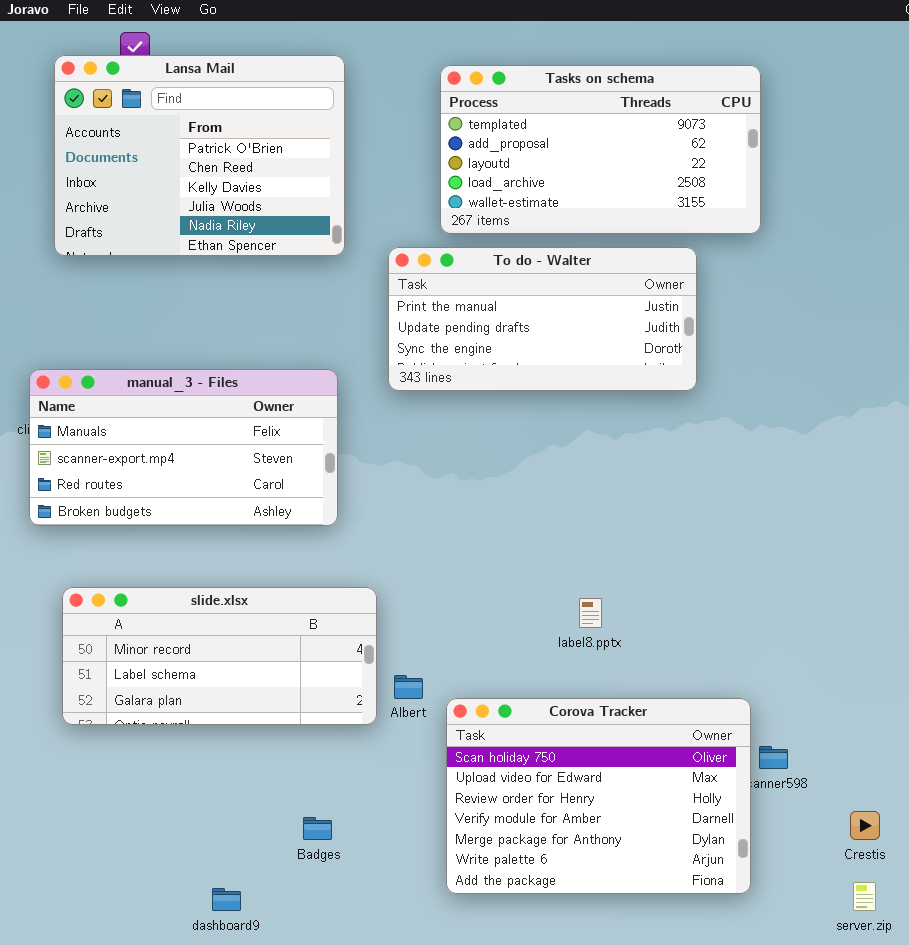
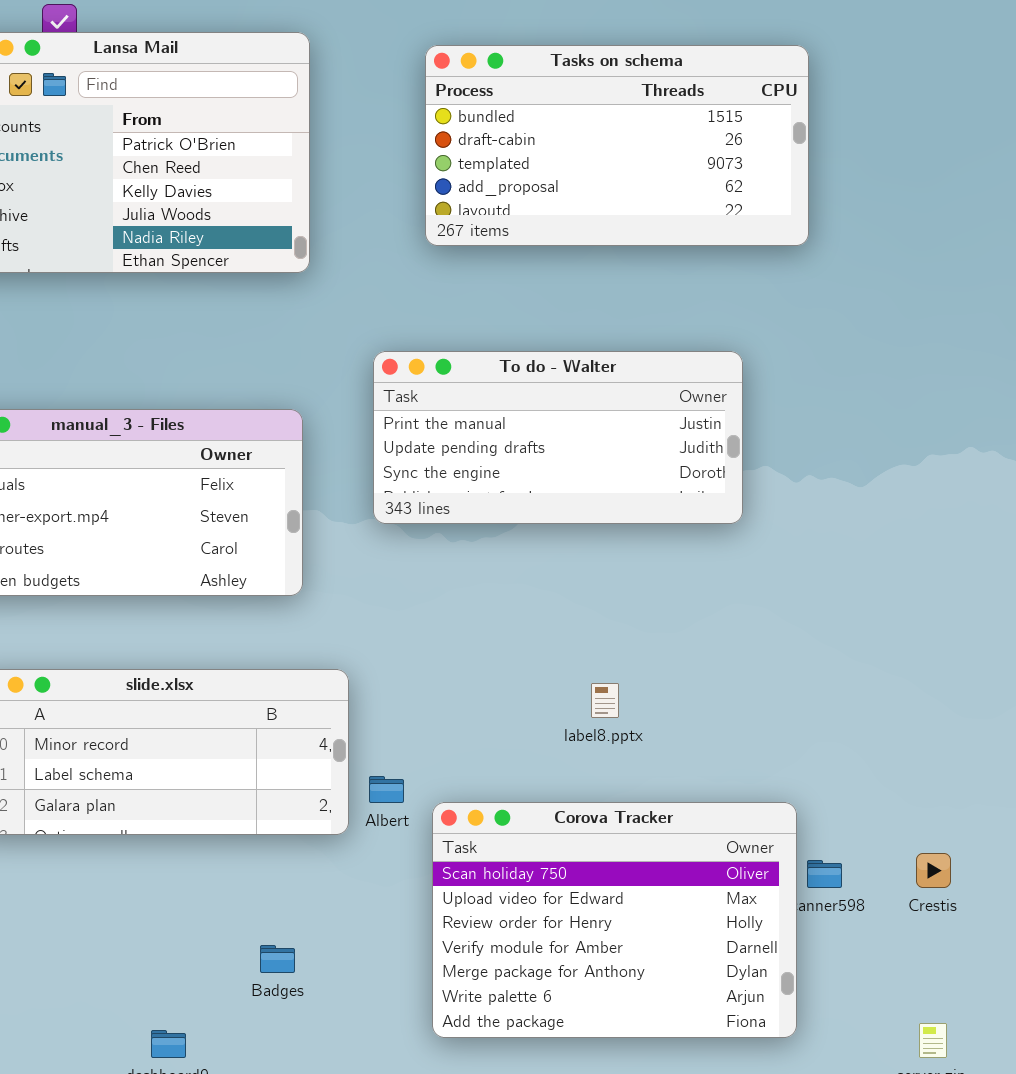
Tasks on schema: [440,65,761,234] -> [425,45,809,246], scrolled up 2 rows
To do - Walter: [388,247,697,391] -> [373,351,743,524], moved
Crestis: [850,811,880,840] -> [916,853,951,888], moved

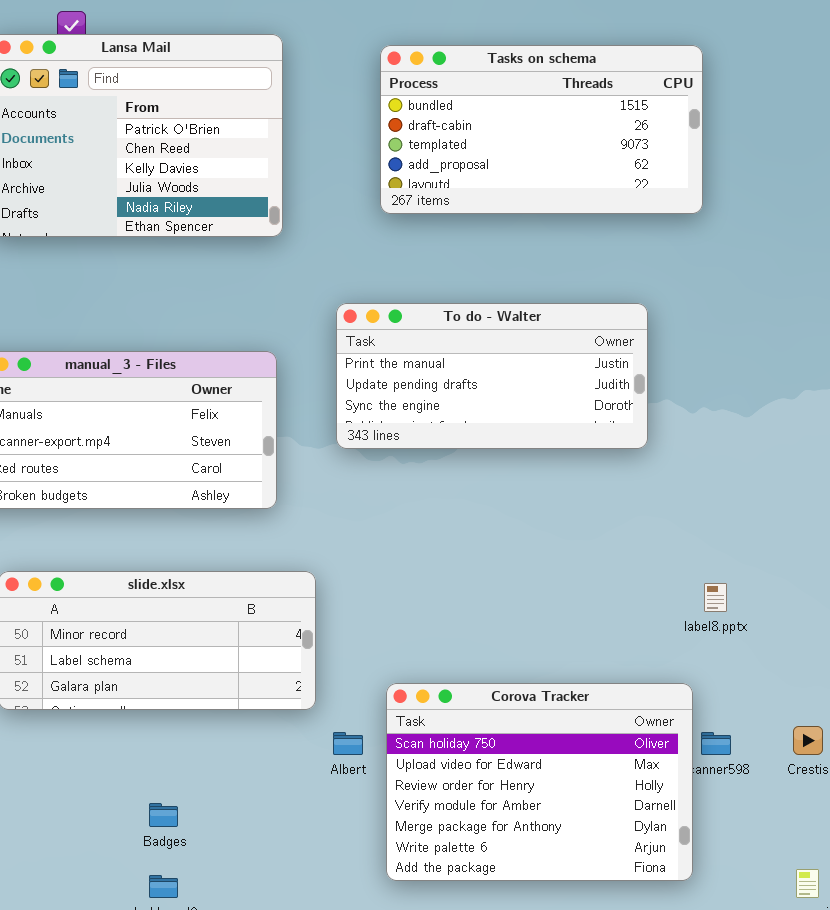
label8.pptx: [591,683,619,718] -> [704,583,727,612], moved
Albert: [369,776,404,803] -> [333,732,363,755], moved
Badges: [260,945,295,973] -> [149,803,178,827], moved

